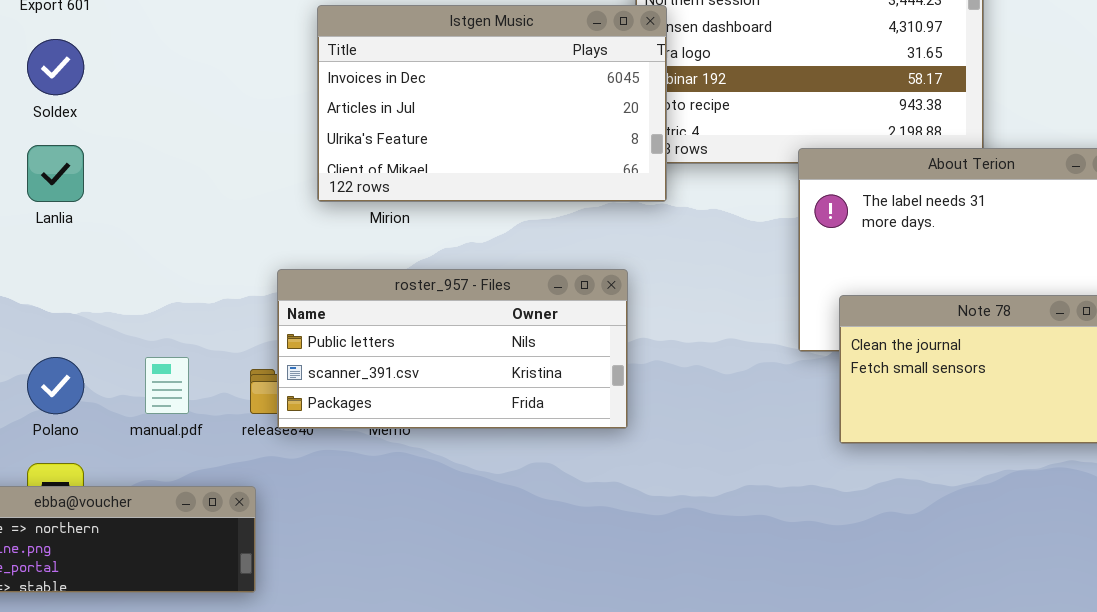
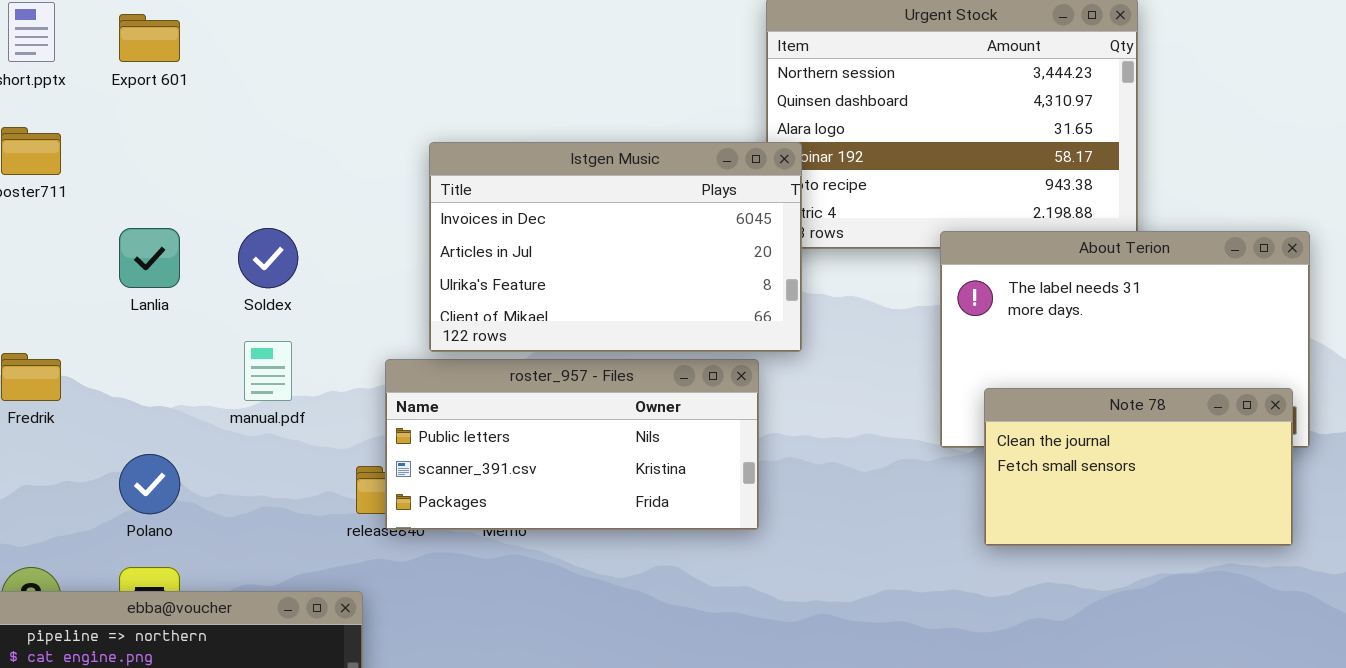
Istgen Music: [317,5,667,202] -> [429,142,802,352], moved
Soldex: [27,39,84,95] -> [238,228,298,288], moved
manual.pdf: [145,357,189,414] -> [244,341,292,401], moved

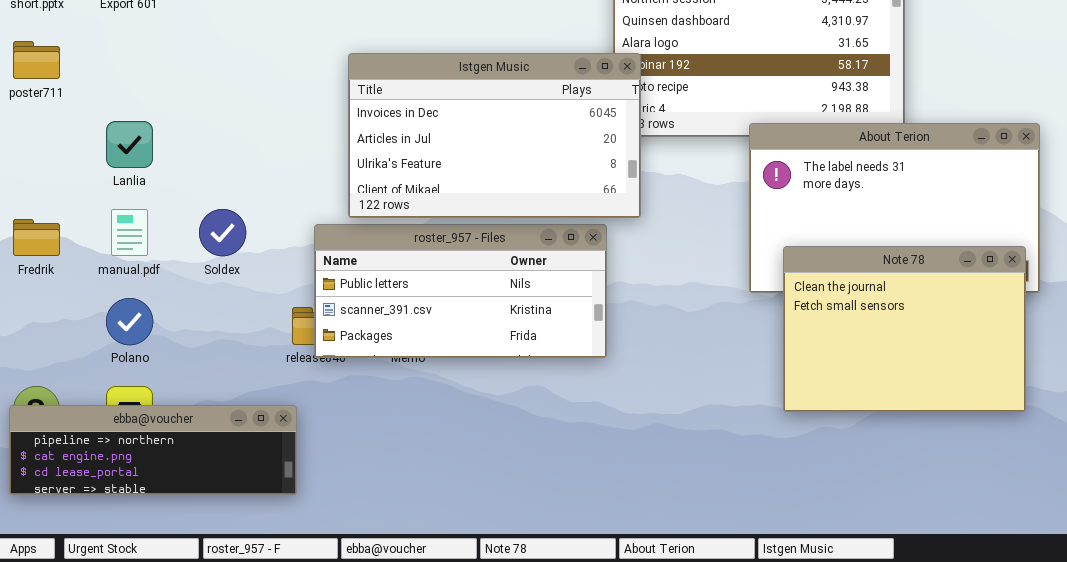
Soldex: [238,228,298,288] -> [199,209,246,256], moved
manual.pdf: [244,341,292,401] -> [111,209,148,256], moved
Note 78: [984,388,1293,546] -> [783,246,1026,412], resized

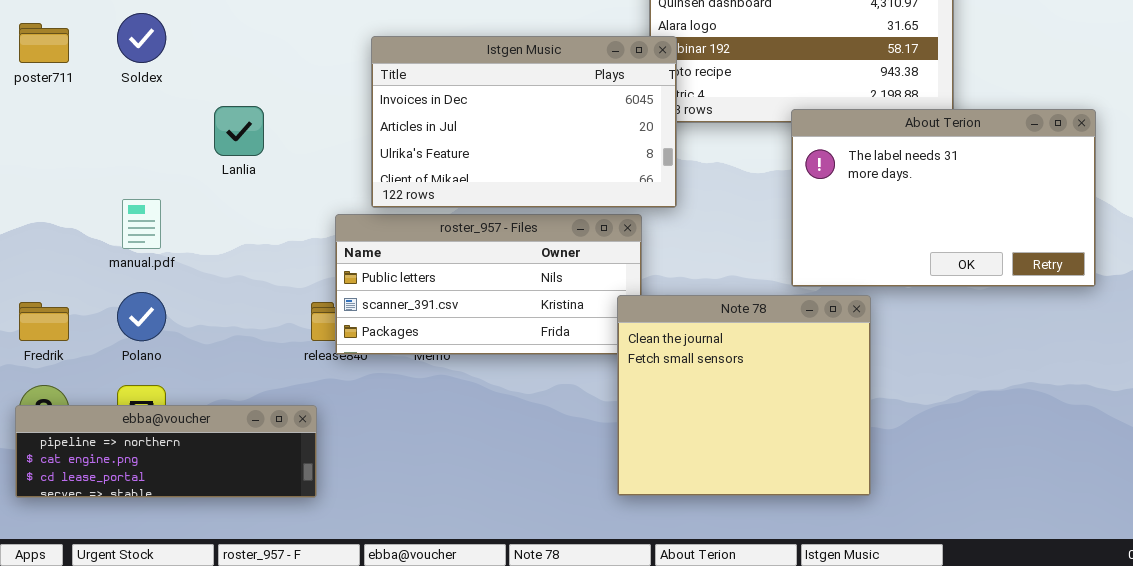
Lanlia: [106,121,153,168] -> [214,106,264,156], moved
Soldex: [199,209,246,256] -> [117,13,166,63], moved
Fredrik: [13,219,60,256] -> [19,302,69,341], moved
Note 78: [783,246,1026,412] -> [617,295,871,496], moved, resized

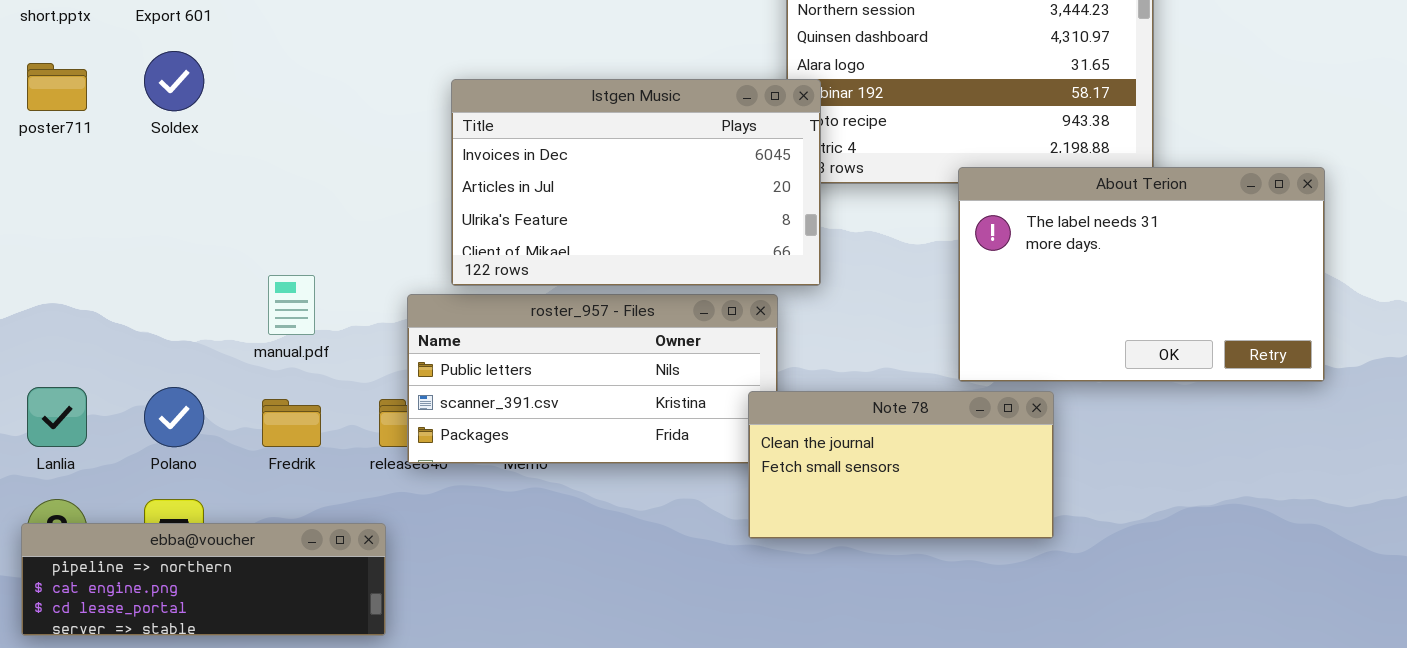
Lanlia: [214,106,264,156] -> [27,387,87,447], moved
manual.pdf: [122,199,161,249] -> [268,275,315,335], moved
Note 78: [617,295,871,496] -> [748,391,1054,539], resized
Fredrik: [19,302,69,341] -> [262,399,321,447], moved

